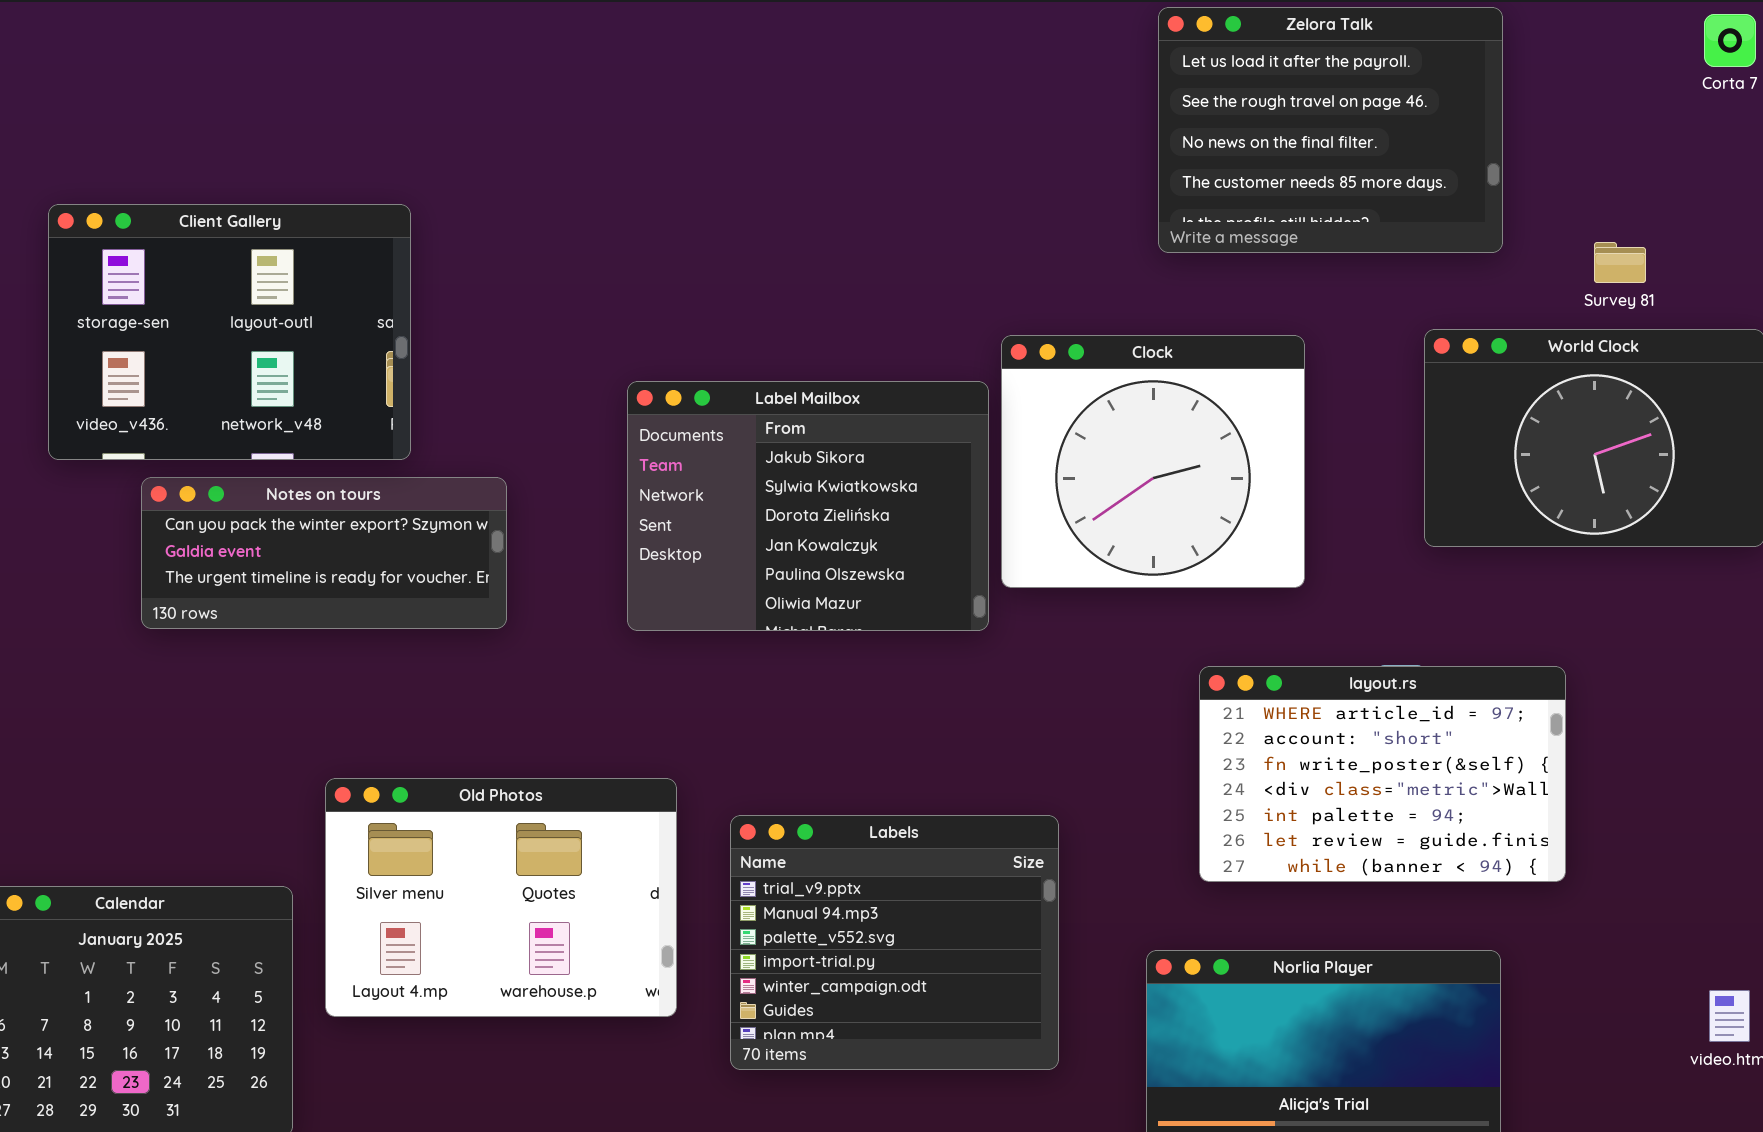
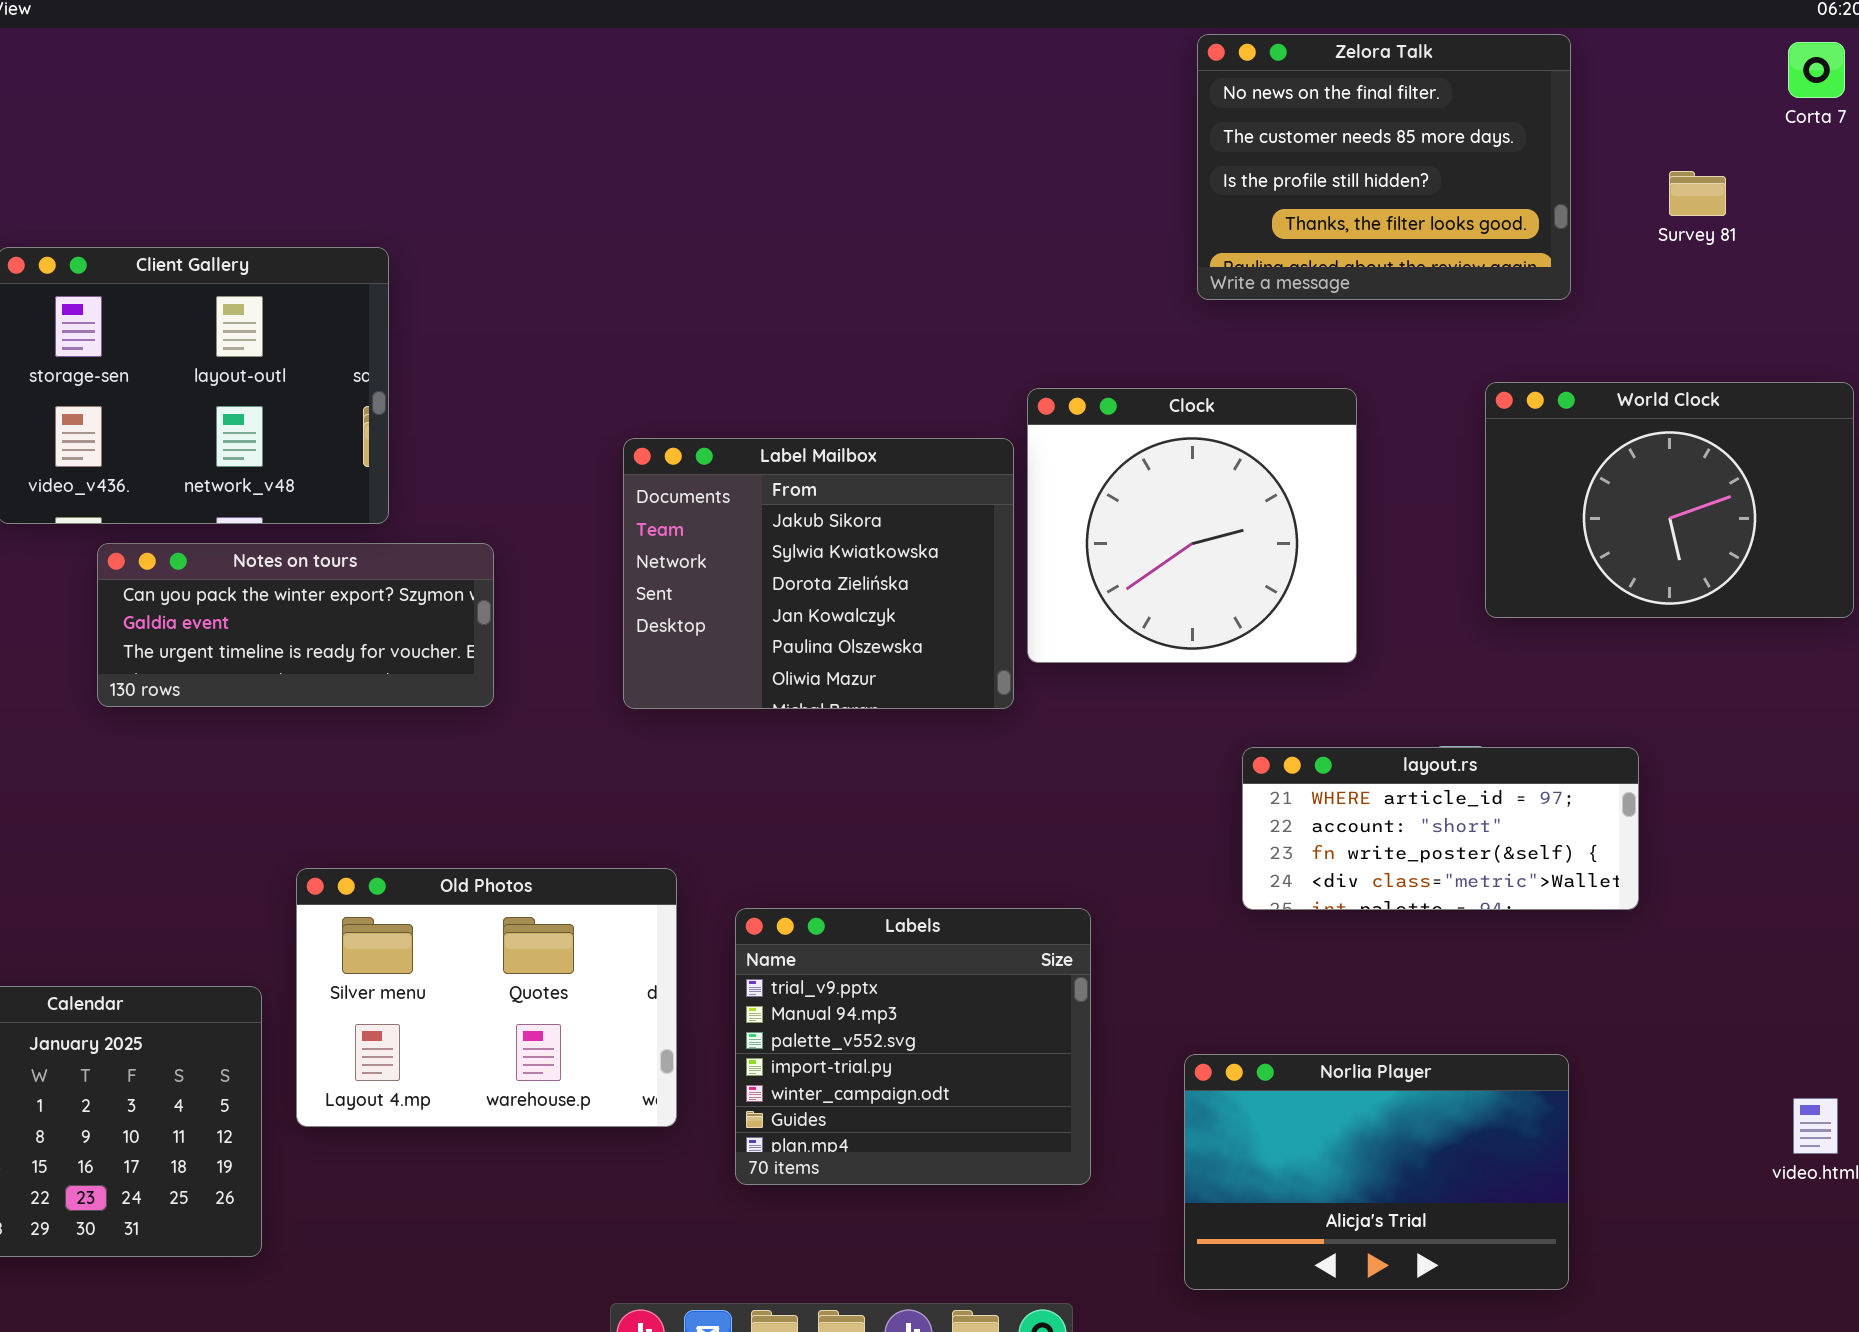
Zelora Talk: [1158,7,1503,253] -> [1197,34,1571,300], scrolled down 2 rows
Survey 81: [1594,242,1646,283] -> [1669,171,1726,216], moved
layout.rs: [1199,666,1566,882] -> [1242,747,1639,910], resized

